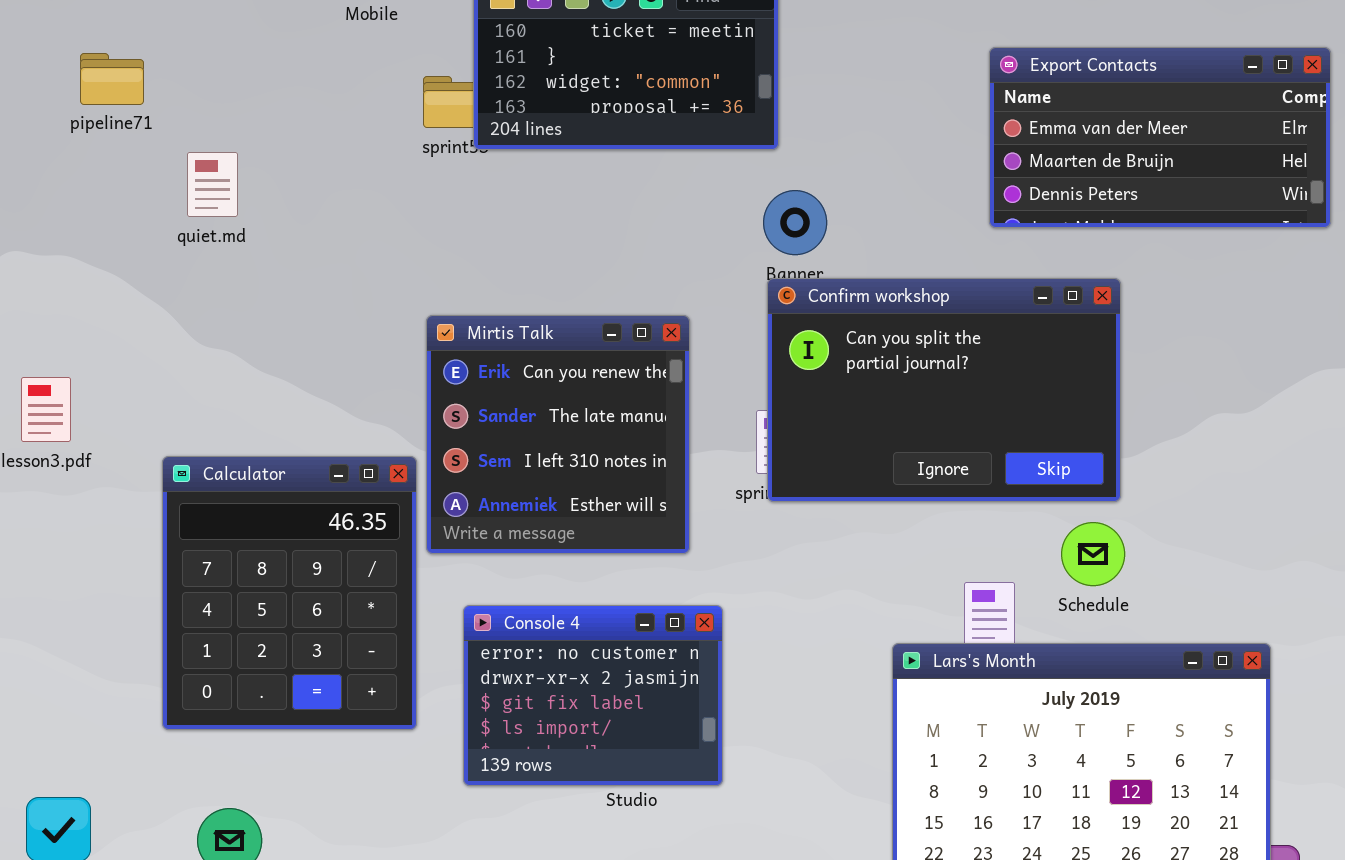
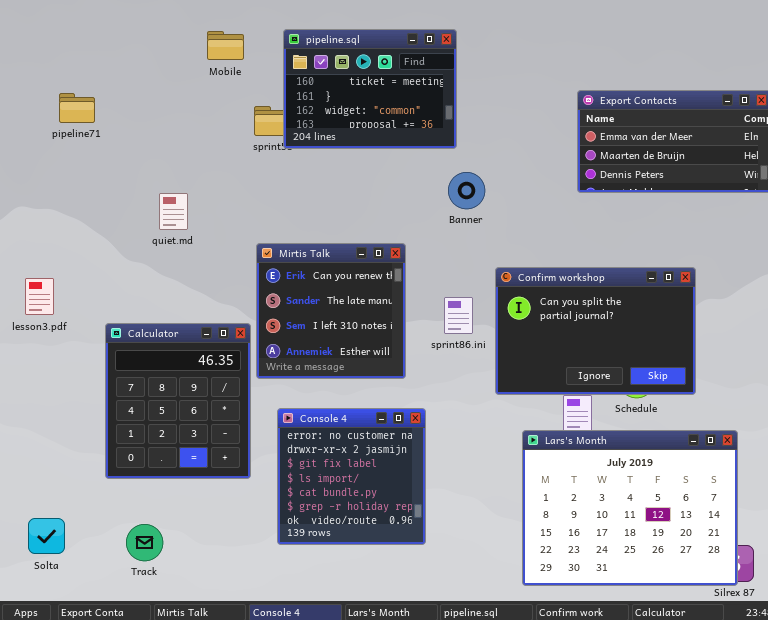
quiet.md: [187,152,238,217] -> [159,193,188,230], moved
Confirm workshop: [767,278,1121,502] -> [495,267,696,395], moved
Console 4: [463,605,723,786] -> [277,408,426,545], resized

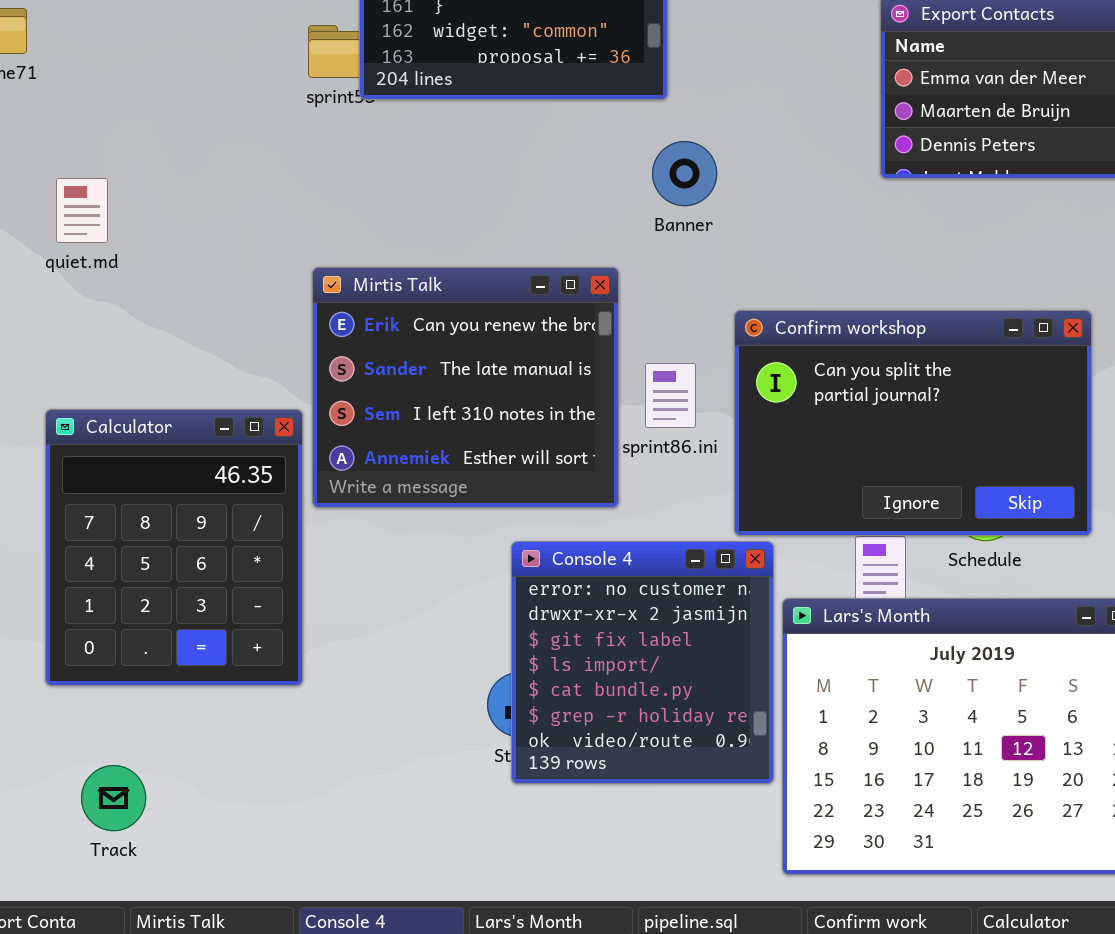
quiet.md: [159,193,188,230] -> [56,178,108,243], moved
Mirtis Talk: [256,243,406,379] -> [312,267,619,508], resized
Console 4: [277,408,426,545] -> [511,541,774,784], moved

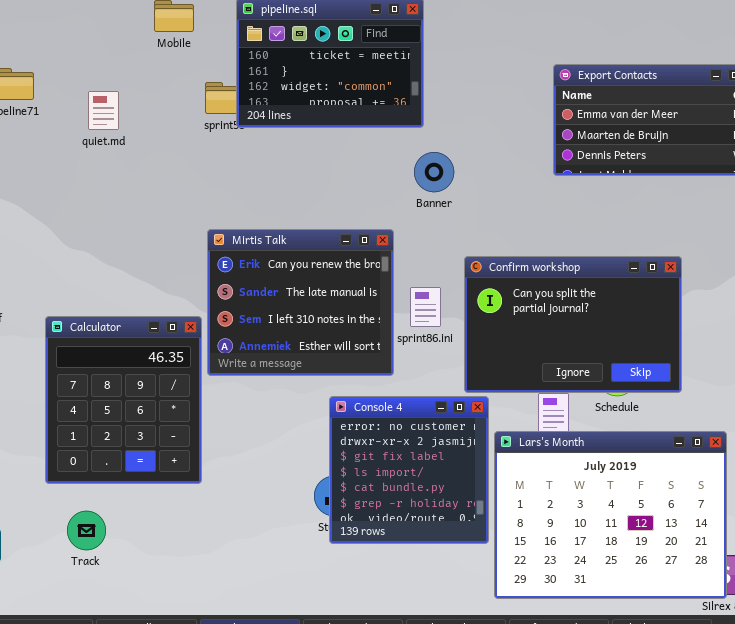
quiet.md: [56,178,108,243] -> [88,91,119,130], moved
Track: [81,765,146,831] -> [67,511,106,550], moved

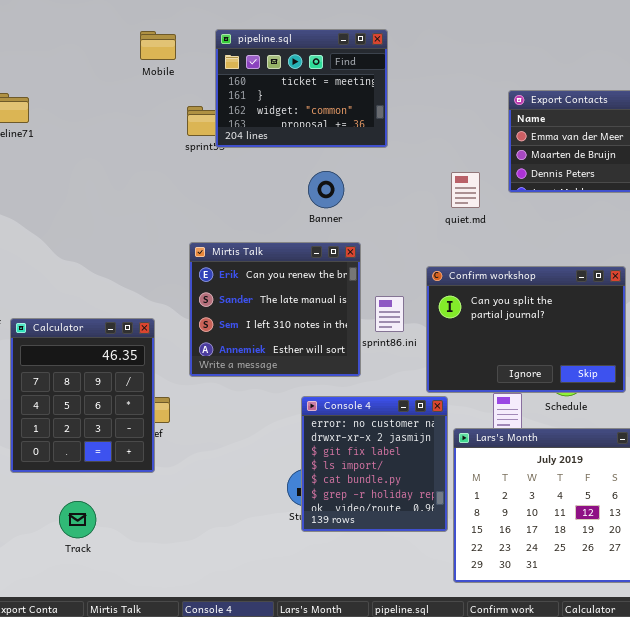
quiet.md: [88,91,119,130] -> [451,172,480,208], moved
Banner: [414,152,454,192] -> [308,171,344,208], moved
Calculator: [45,316,202,484] -> [10,318,155,473], moved

